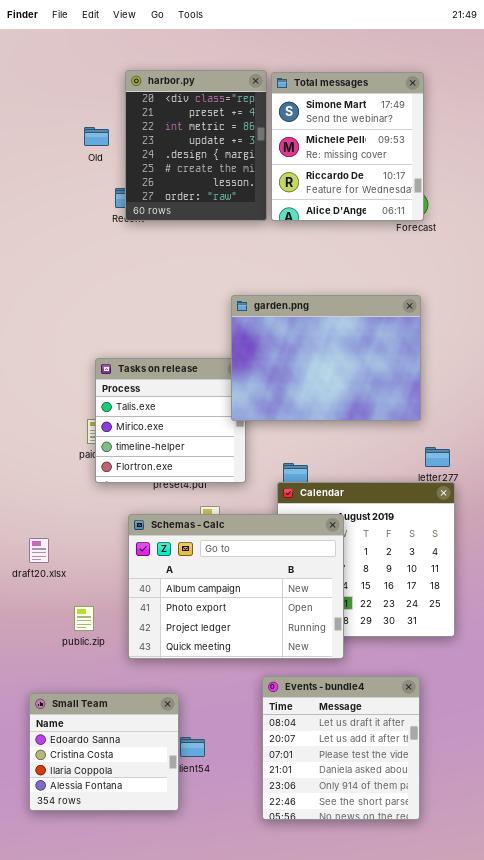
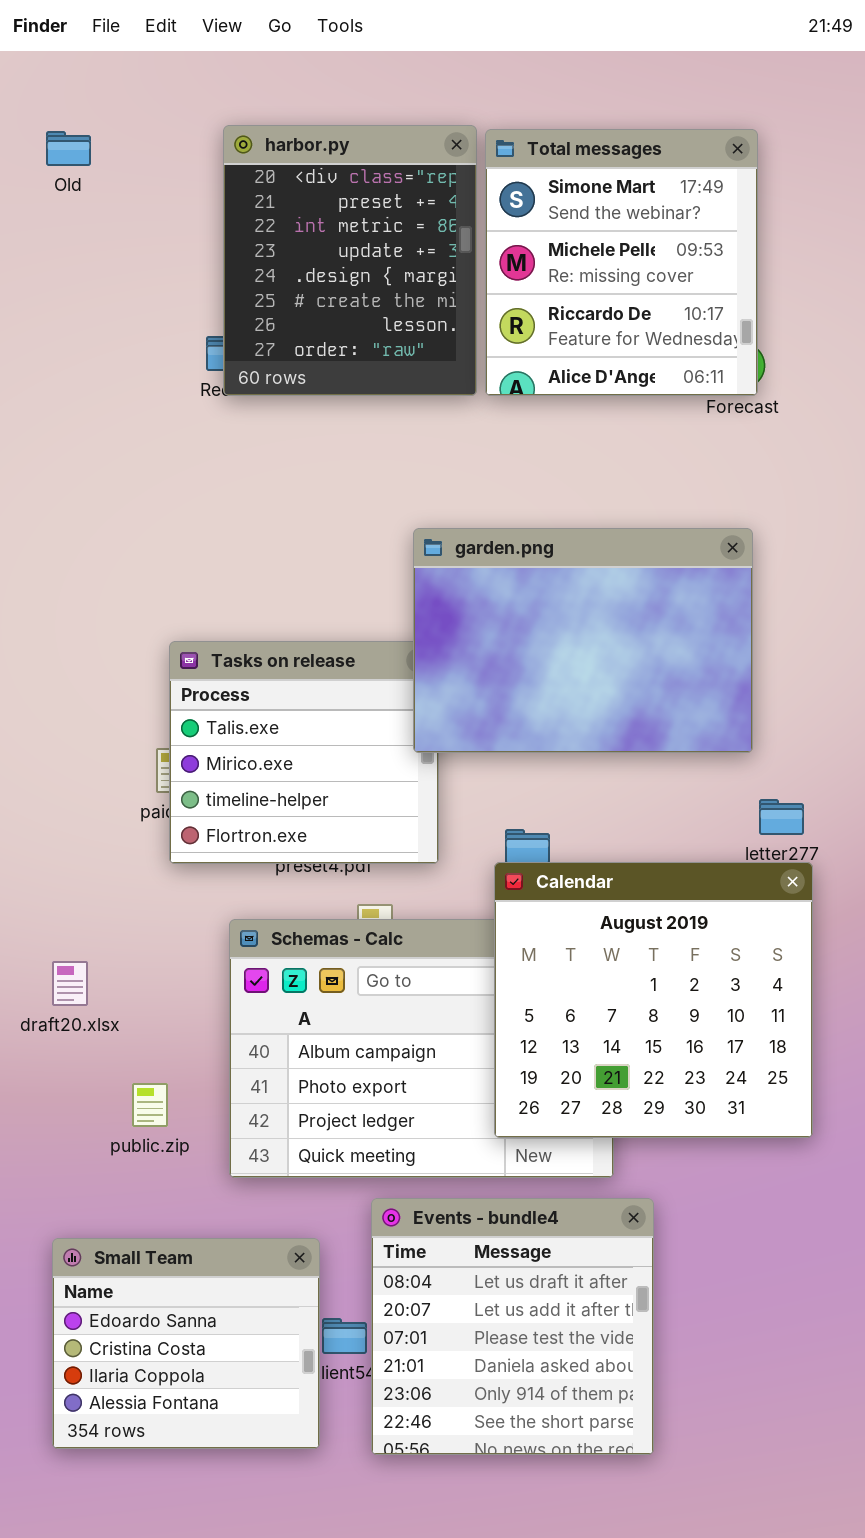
Old: [84,127,109,146] -> [46,131,91,166], moved
Calendar: [277,482,455,637] -> [494,862,813,1138], raised
Events - bundle4: [262,676,420,820] -> [371,1198,654,1455], moved

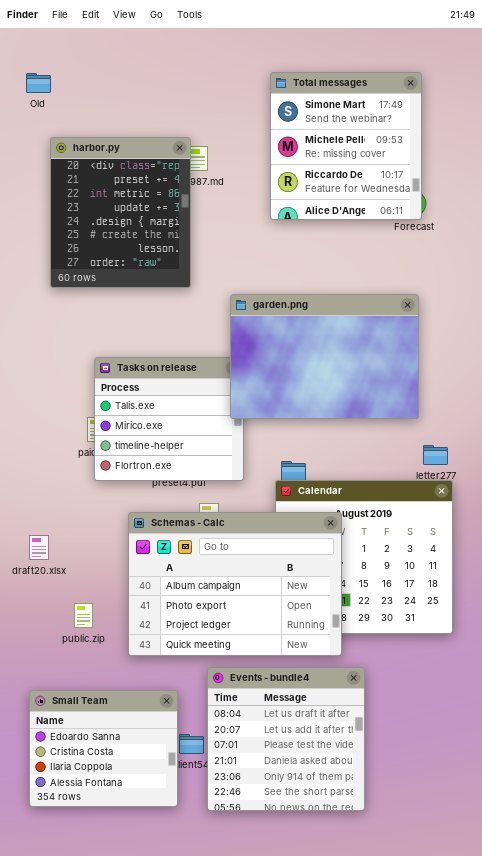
harbor.py: [223,125,477,396] -> [50,137,191,288], moved
Schemas - Calc: [229,919,614,1178] -> [128,512,342,656], raised

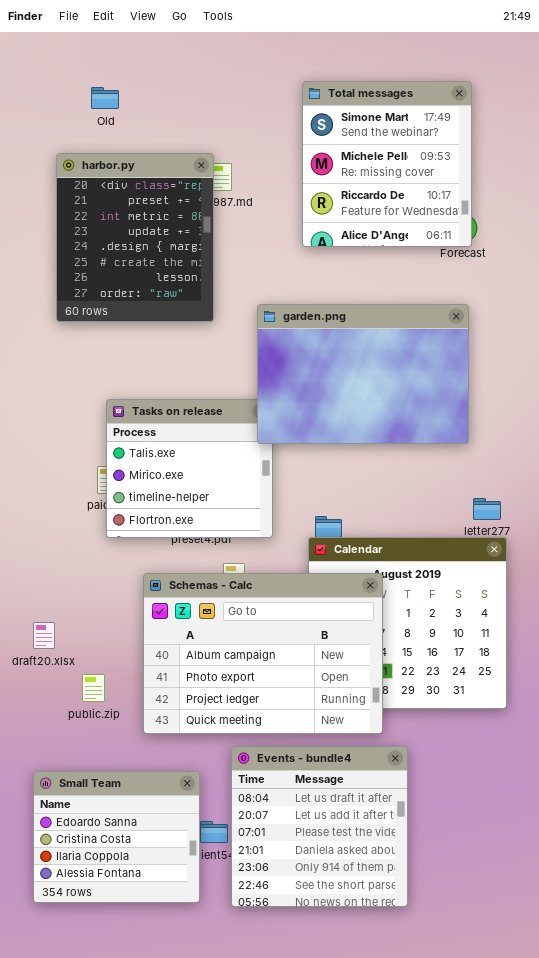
Old: [26,73,51,93] -> [91,87,119,109], moved
garden.png: [230,294,419,419] -> [257,304,469,444], moved
draft20.xlsx: [29,535,49,560] -> [33,622,55,649], moved

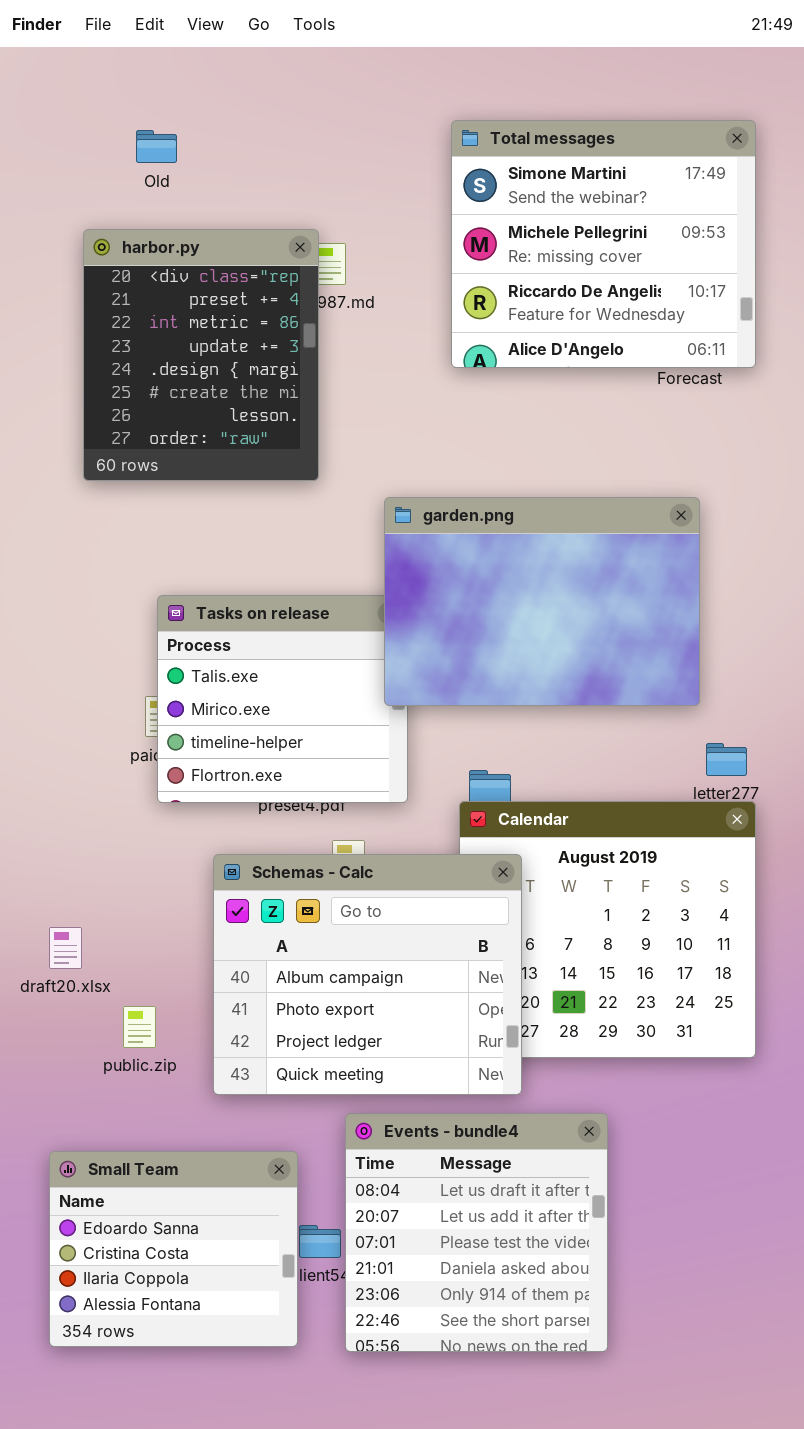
Total messages: [302,81,472,247] -> [451,120,756,368], resized
garden.png: [257,304,469,444] -> [384,497,700,706], moved
Schemas - Calc: [143,573,383,734] -> [213,854,522,1095], resized

